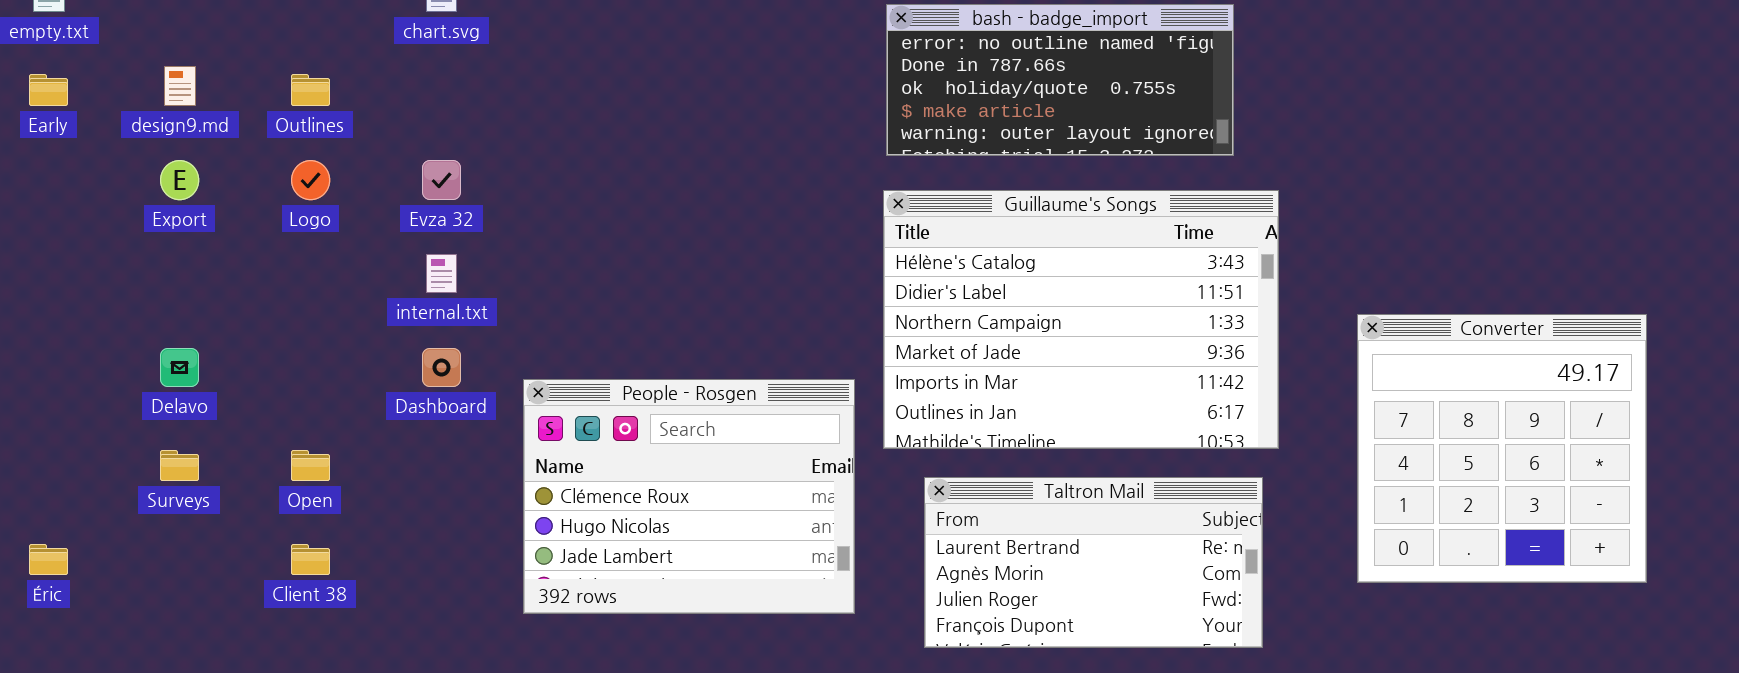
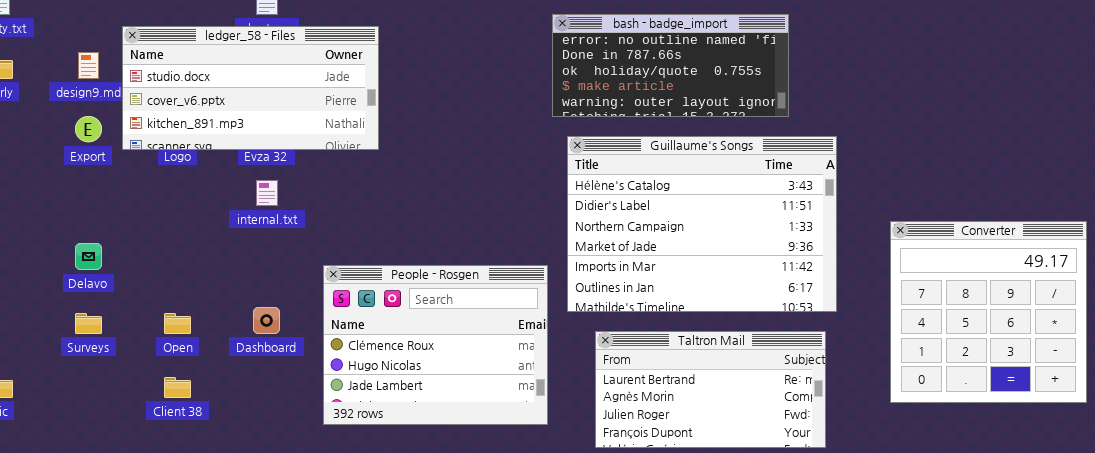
bash - badge_import: [886,4,1234,156] -> [552,14,789,117], moved
ledger_58 - Files: none -> [122,26,379,150], opened
Dashboard: [422,348,461,387] -> [253,307,280,334], moved

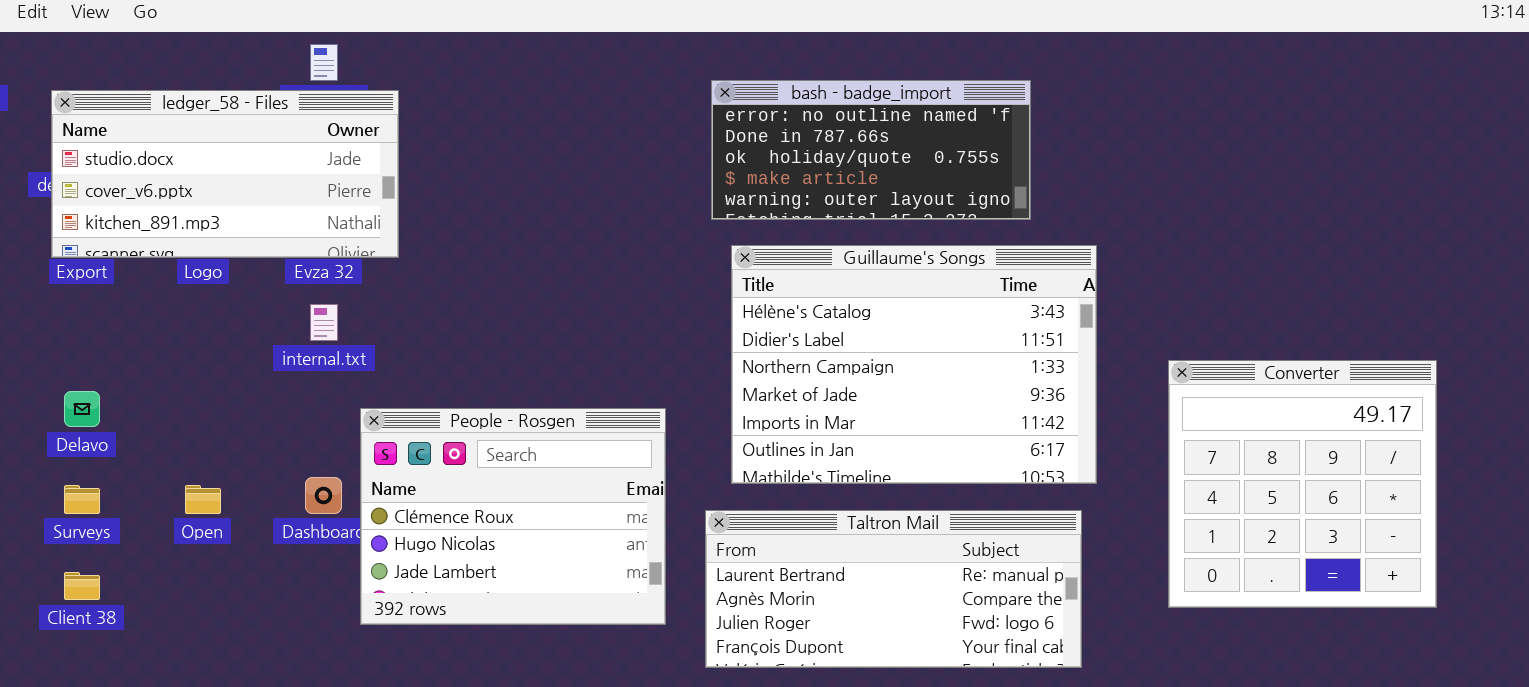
ledger_58 - Files: [122,26,379,150] -> [51,90,399,258], moved
People - Rosgen: [323,265,548,425] -> [360,408,666,625], moved
Taltron Mail: [595,331,826,448] -> [705,510,1082,668], resized
Client 38: [164,377,191,398] -> [64,572,100,600], moved

